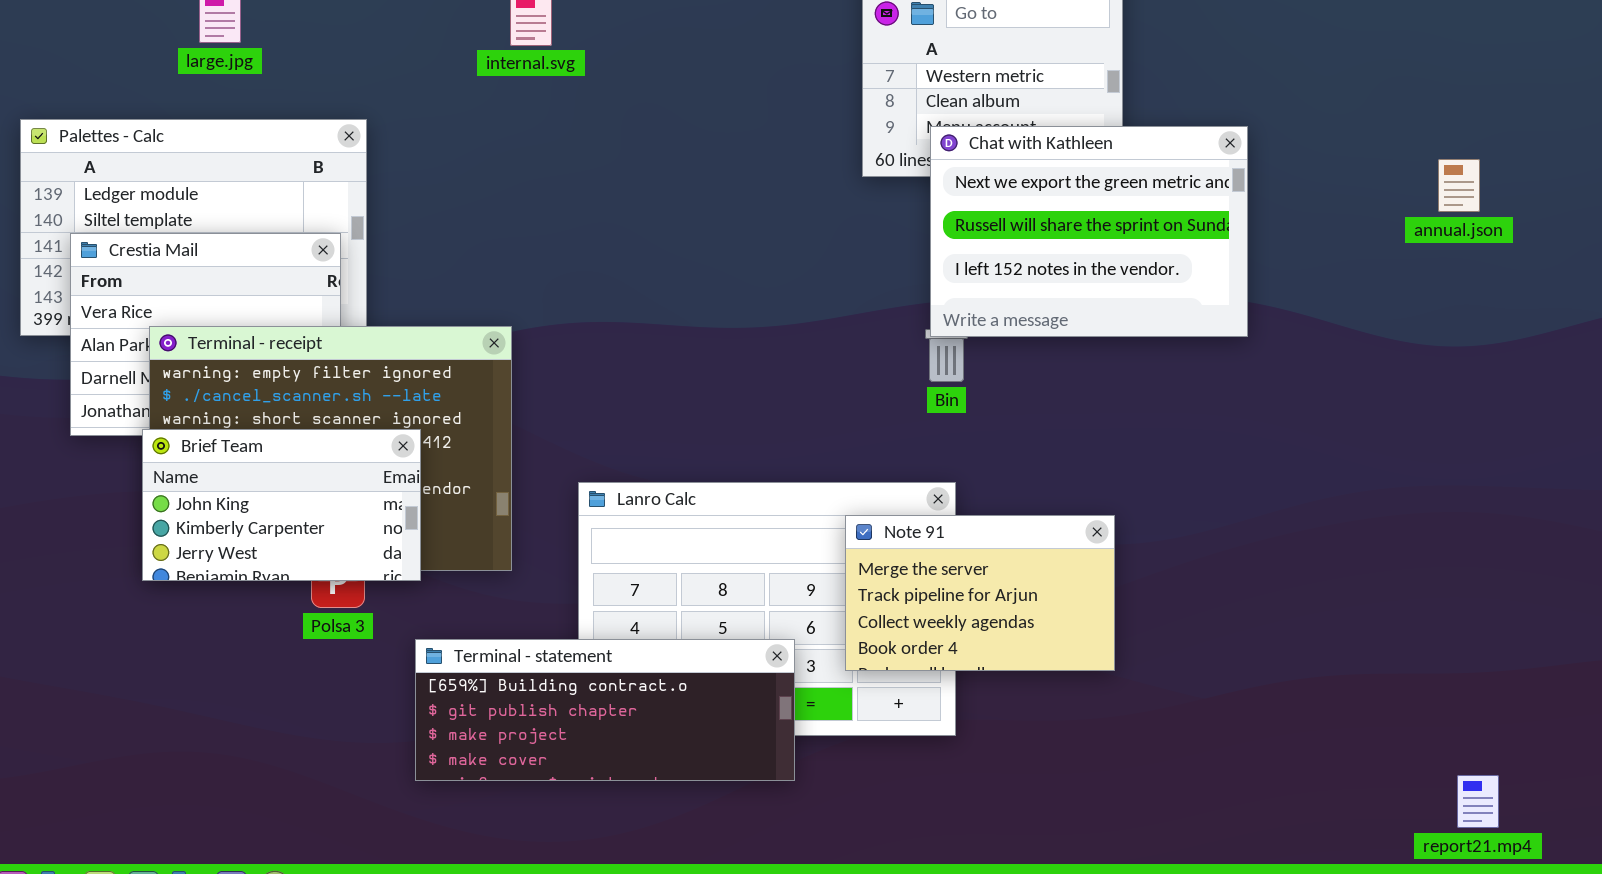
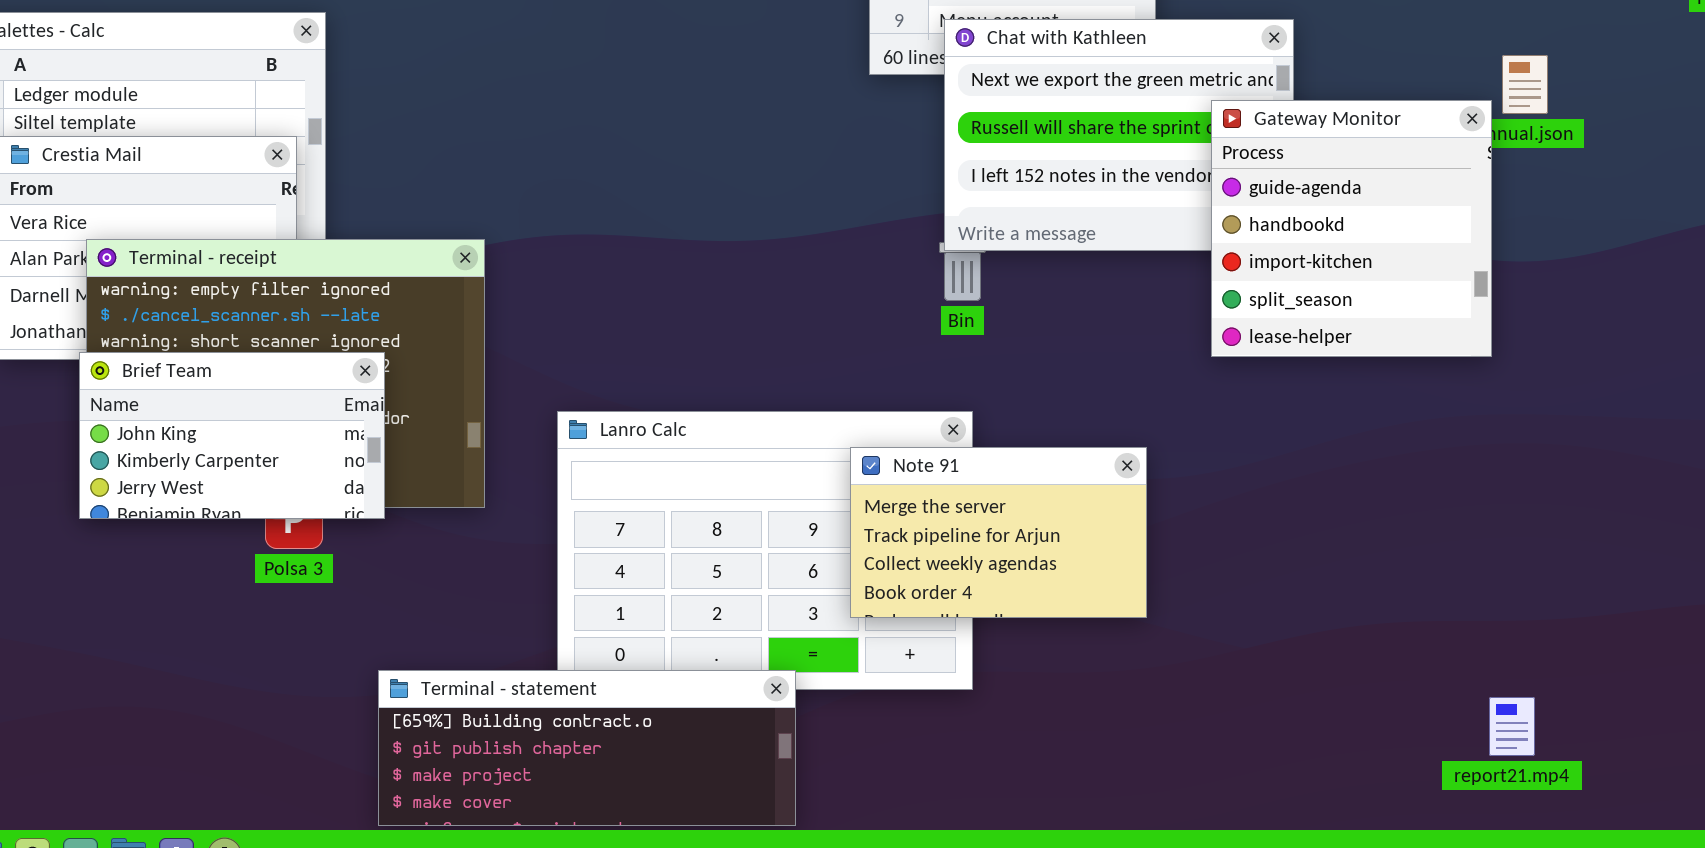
Gateway Monitor: none -> [1211,100,1492,357], opened
Terminal - statement: [415,639,795,781] -> [378,670,796,826], moved
report21.mp4: [1457,775,1499,828] -> [1489,697,1535,756], moved

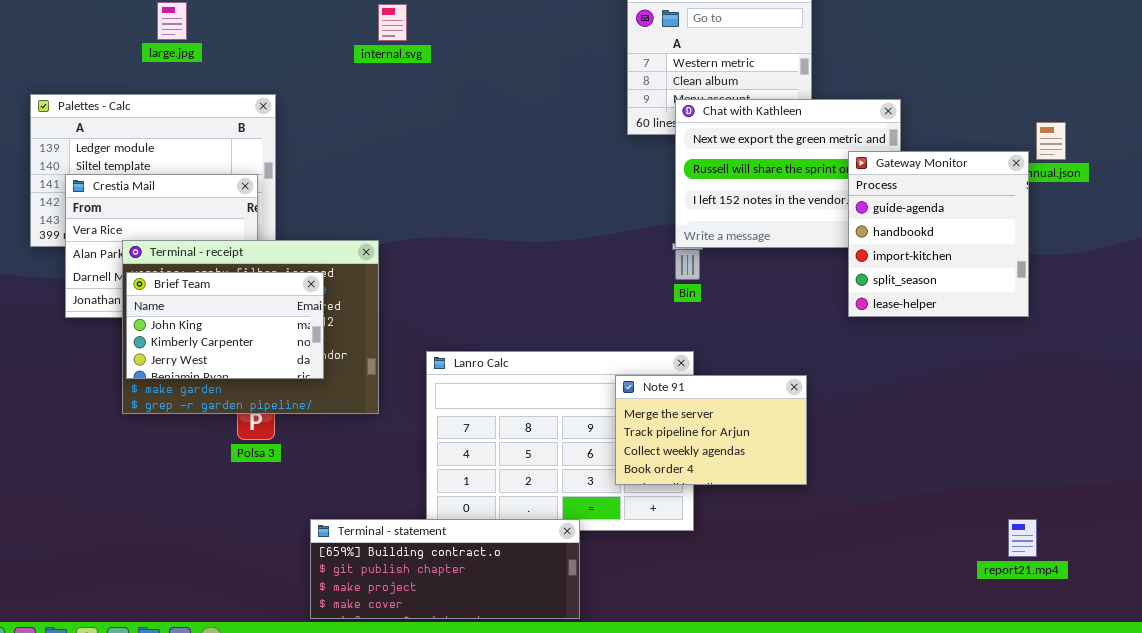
Brief Team: [79,352,385,519] -> [126,272,324,379], moved
report21.mp4: [1489,697,1535,756] -> [1008,519,1037,557], moved

